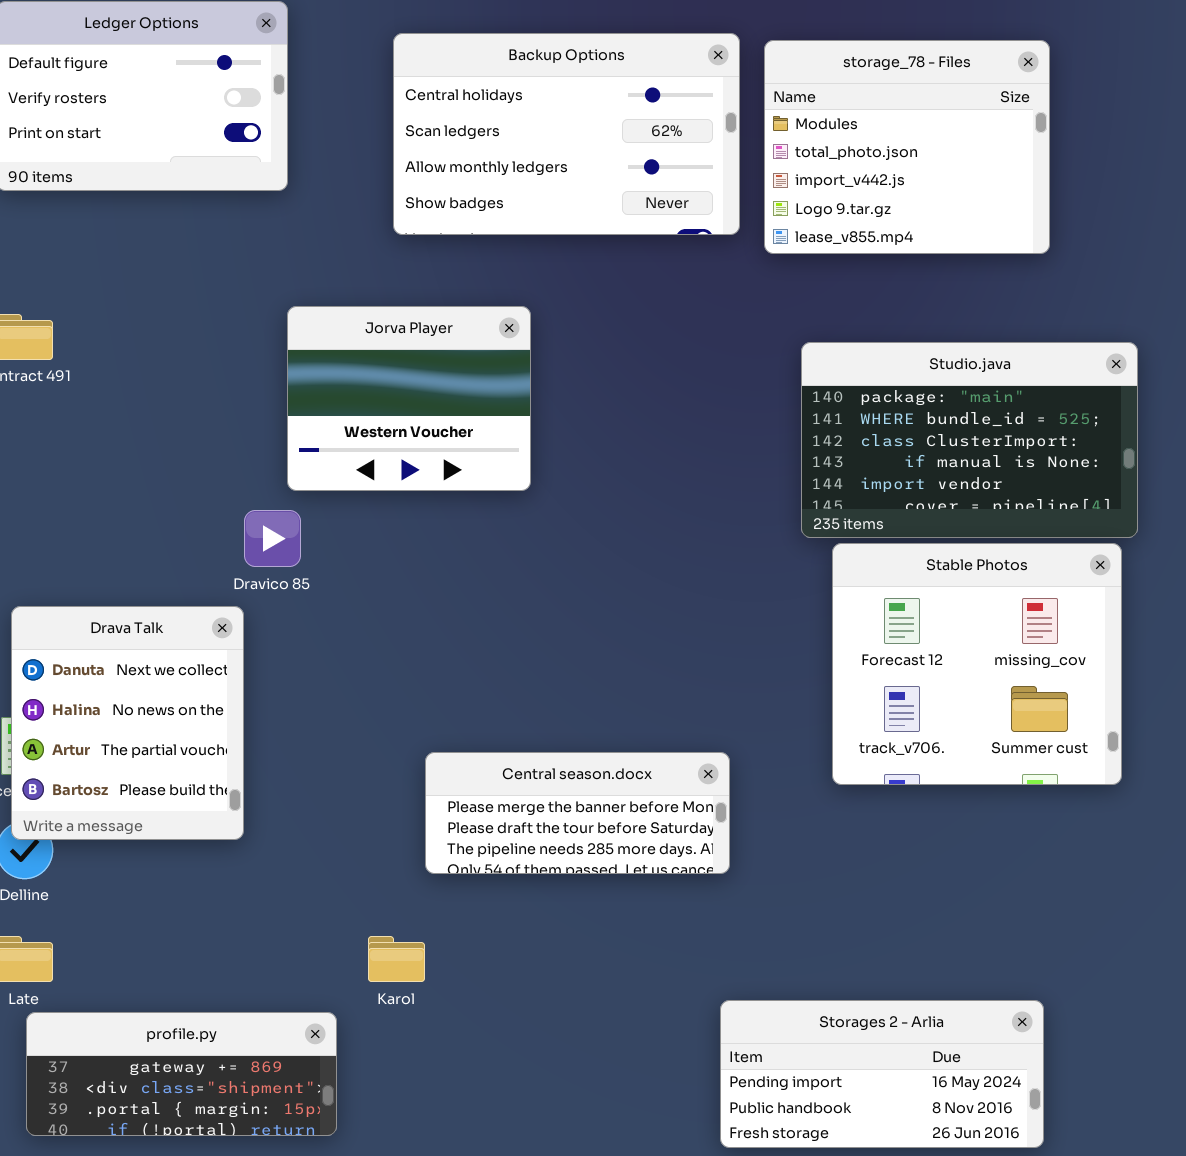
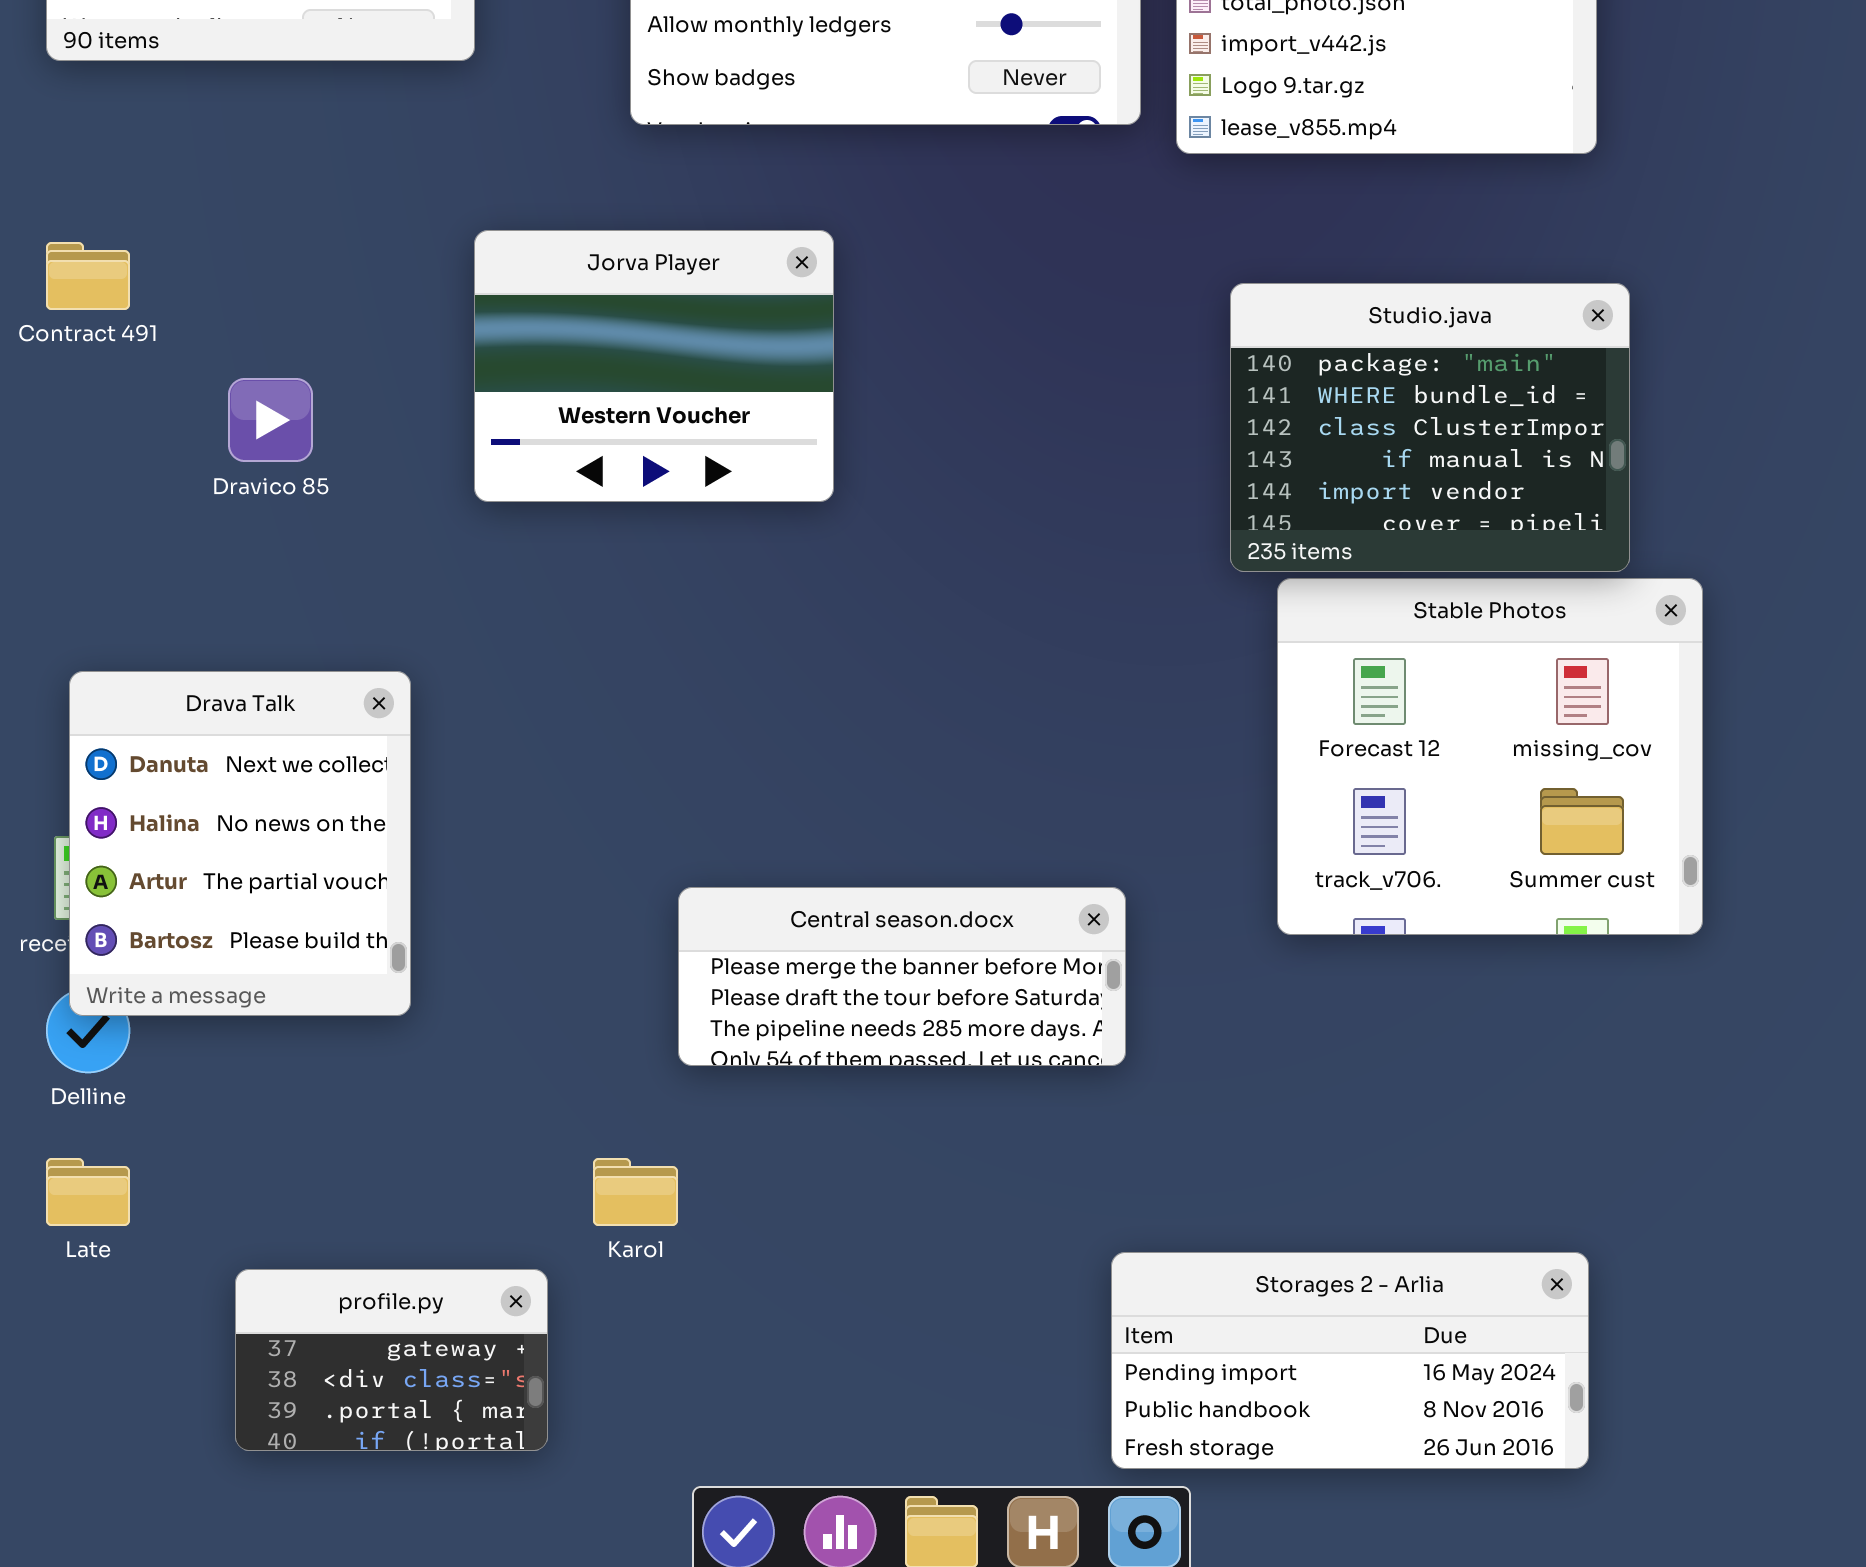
Studio.java: [801,342,1138,538] -> [1230,283,1630,572], resized
Dravico 85: [244,510,301,567] -> [228,378,313,462], moved
profile.py: [26,1012,337,1136] -> [235,1269,548,1451], resized

